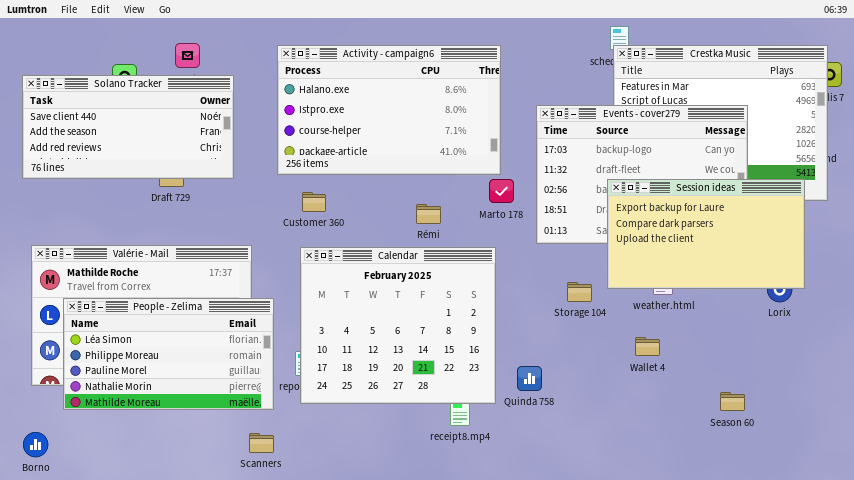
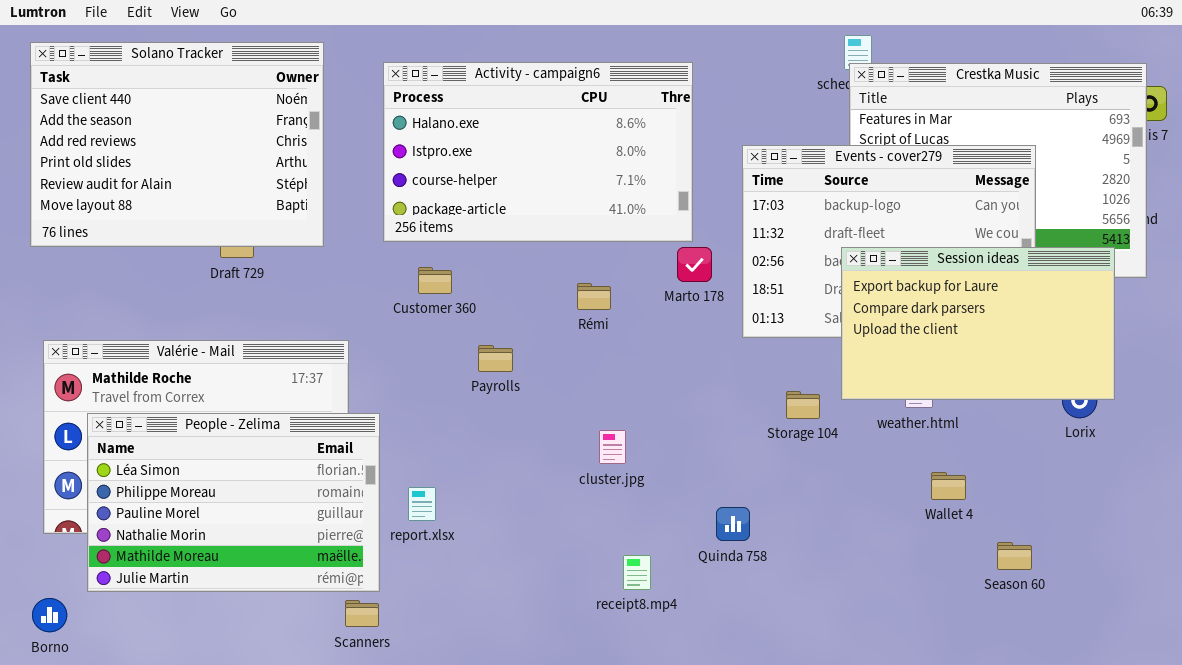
Solano Tracker: [22,75,234,179] -> [30,42,324,247], resized
Calendar: [300,247,496,404] -> none, closed
People - Zelima: [63,298,274,410] -> [87,413,380,592], resized
Wallet 4: [635,337,660,356] -> [931,472,966,500], moved

